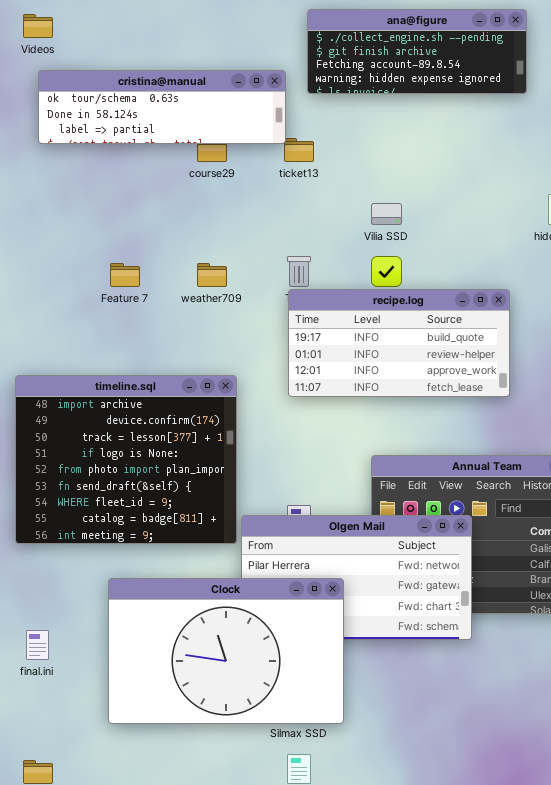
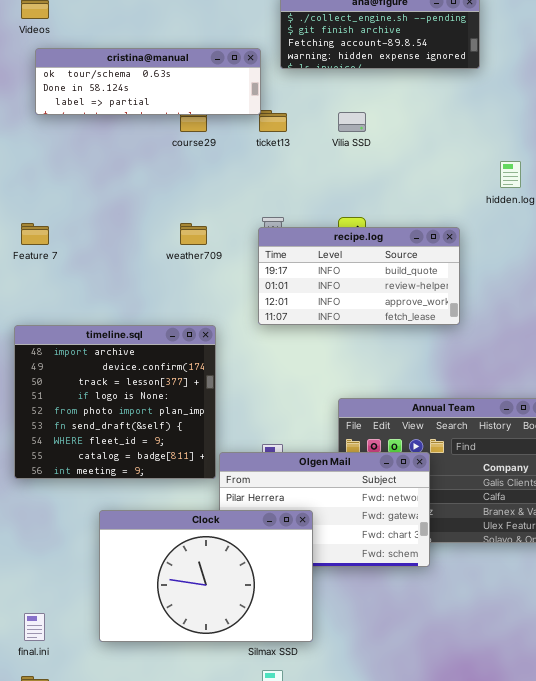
Vilia SSD: [371,203,402,225] -> [338,112,366,132], moved
Feature 7: [110,263,140,287] -> [21,223,49,245], moved
recipe.log: [288,289,510,397] -> [258,227,460,325], moved
final.ini: [26,630,49,660] -> [24,613,45,641], moved

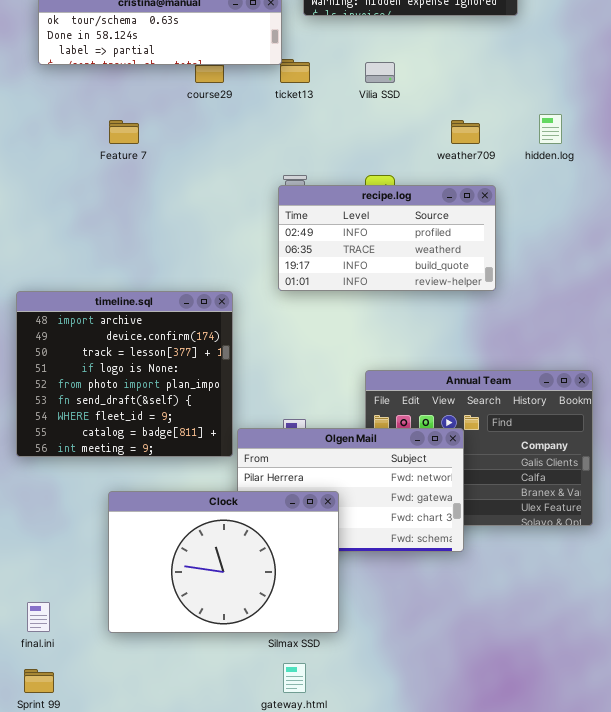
Feature 7: [21,223,49,245] -> [109,120,139,144], moved
weather709: [180,223,207,245] -> [451,120,480,144], moved
recipe.log: [258,227,460,325] -> [278,185,496,291], scrolled up 2 rows

